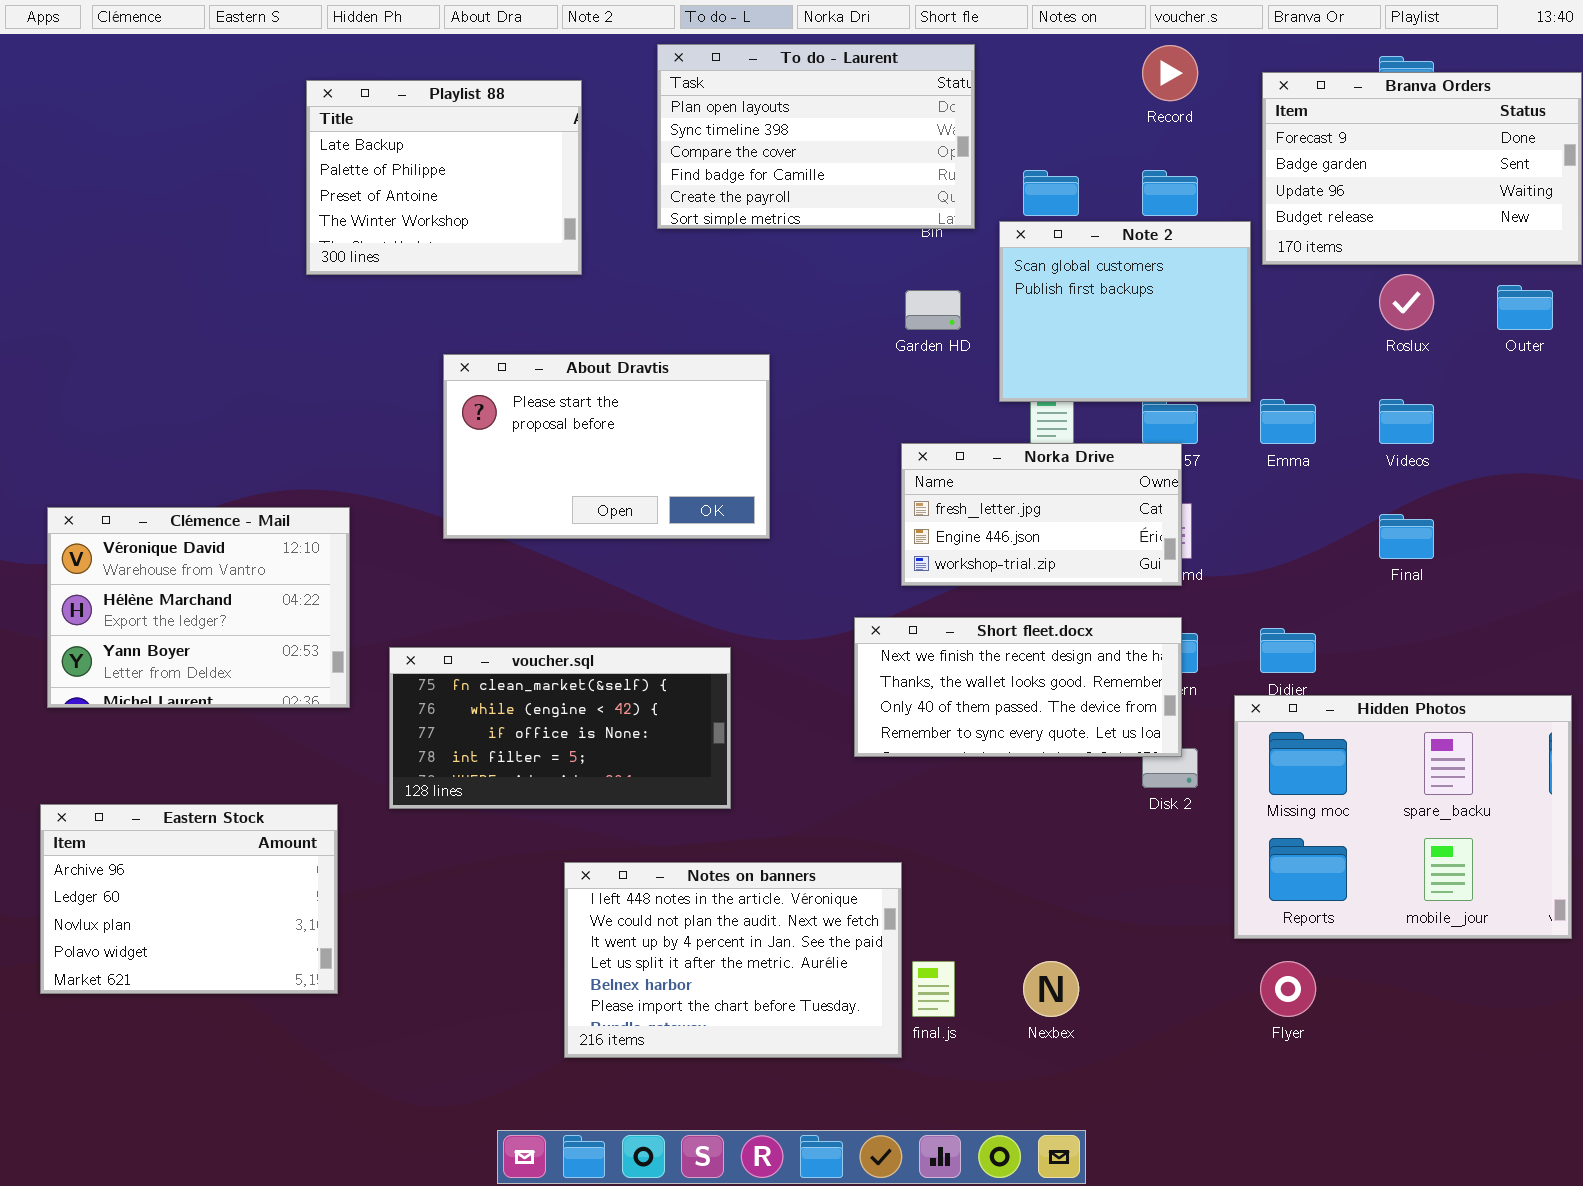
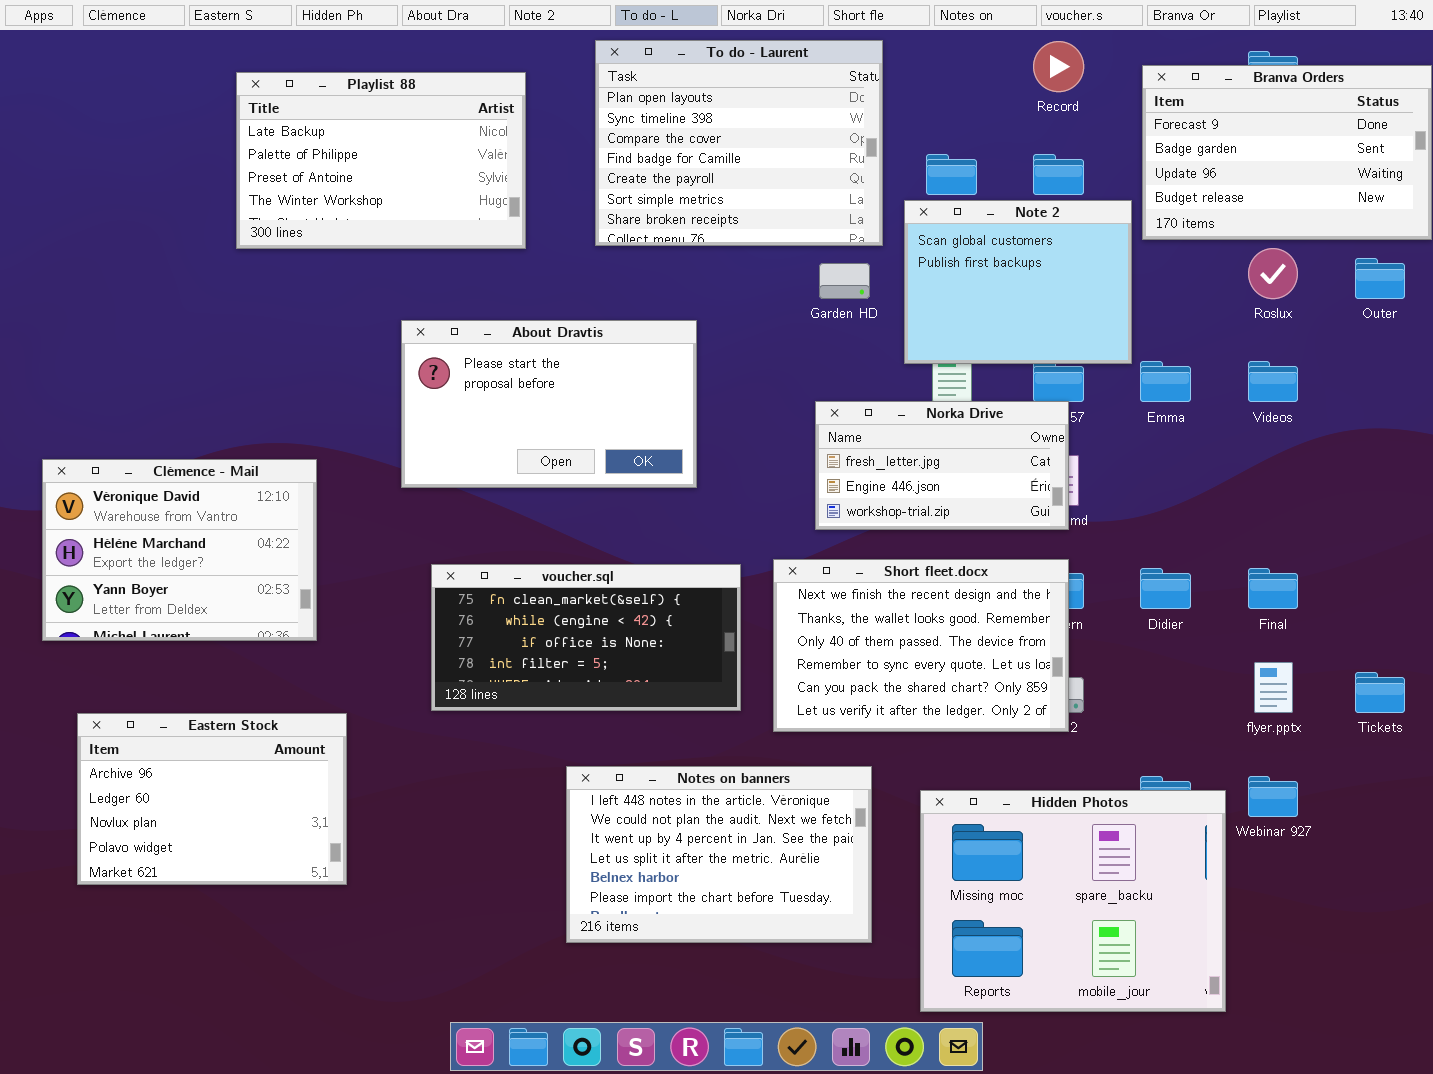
To do - Laurent: [657,44,975,229] -> [595,40,883,246], resized
Playlist 88: [306,80,582,275] -> [236,72,526,249], resized
Final: [1379,514,1434,559] -> [1248,568,1298,609], moved
Short fleet.docx: [854,617,1182,757] -> [773,559,1069,732], resized
voucher.sql: [389,647,731,809] -> [431,564,741,711], moved
Hidden Photos: [1234,695,1572,939] -> [920,790,1226,1012], moved
Eastern Stock: [40,804,338,994] -> [77,713,347,885], moved
Notes on banners: [564,862,902,1058] -> [566,766,872,943], moved

